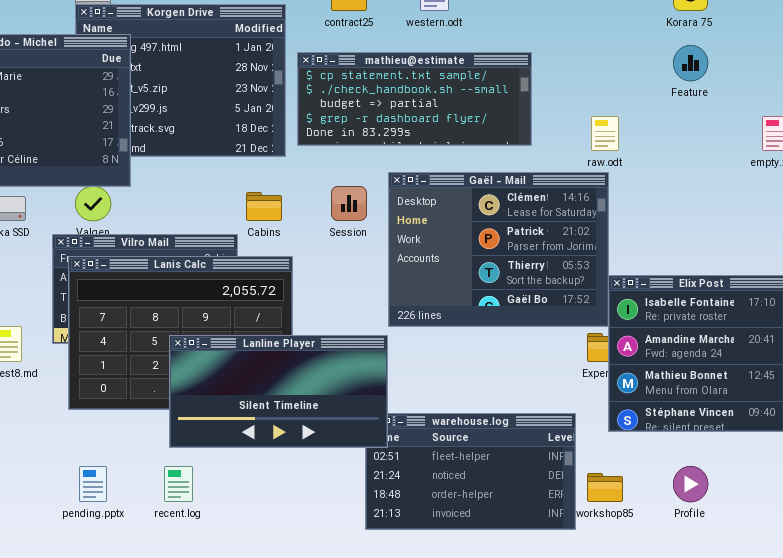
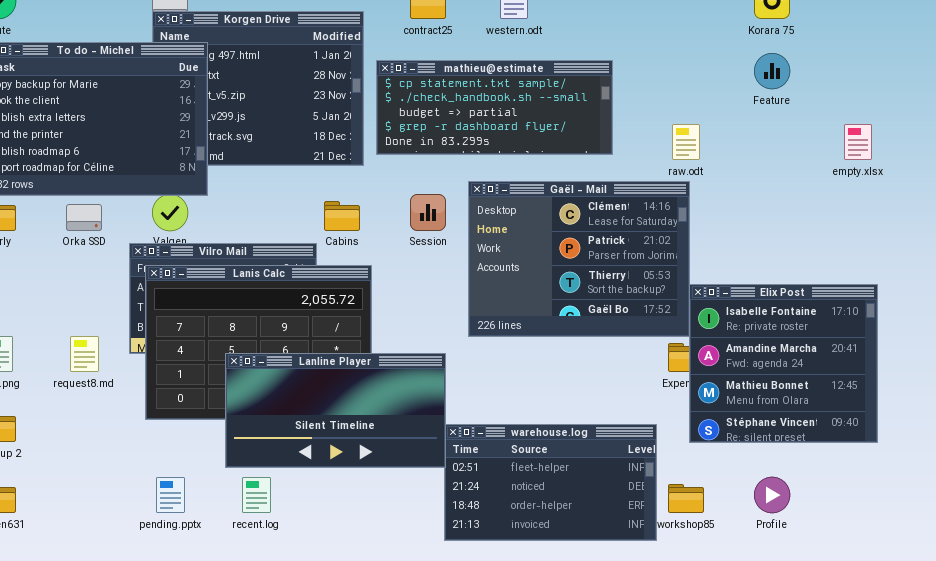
Lanline Player: [169,335,388,448] -> [225,353,446,468], moved

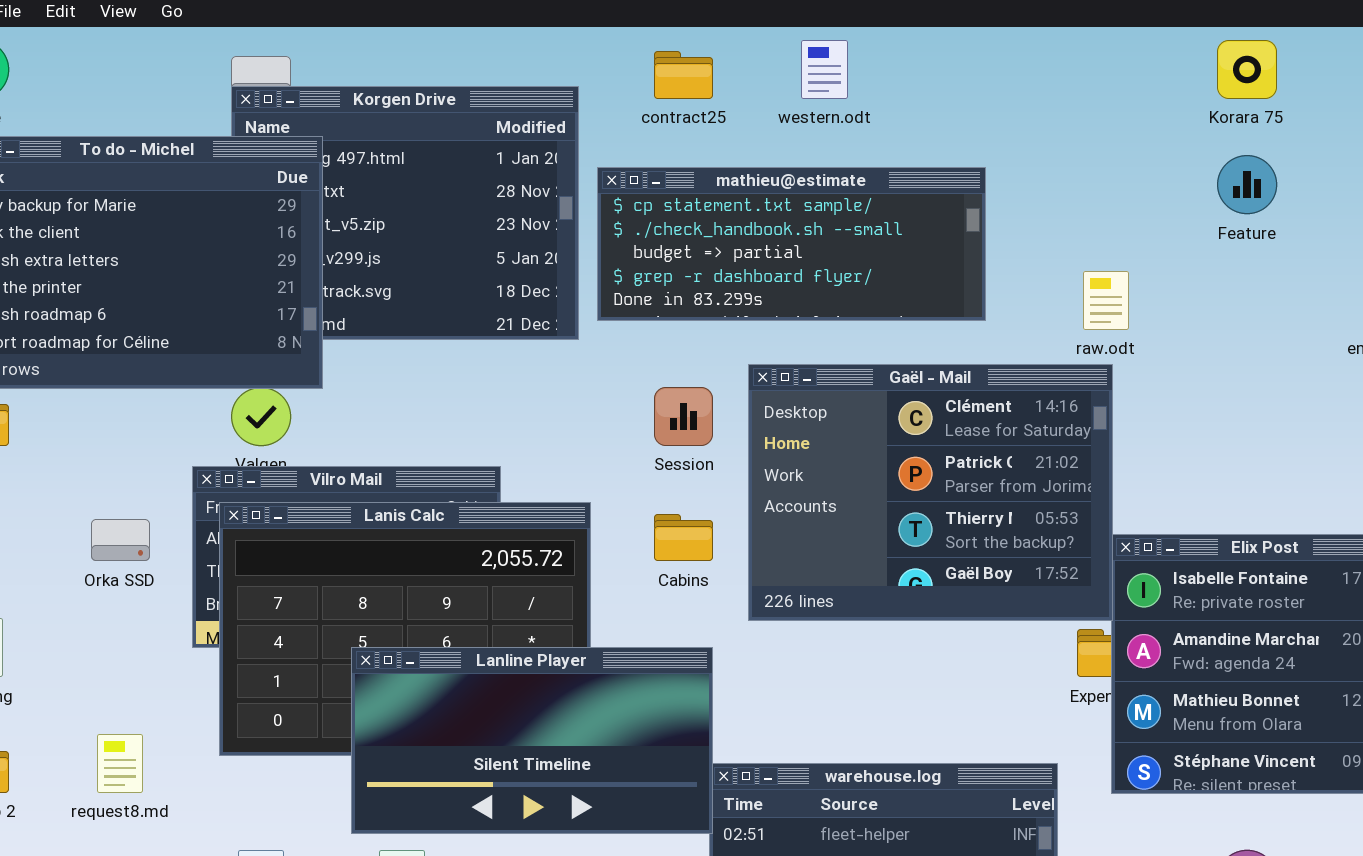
Cabins: [324,201,360,231] -> [654,514,713,561], moved
Orka SSD: [66,204,102,231] -> [91,519,150,561], moved
request8.md: [70,336,99,372] -> [97,734,143,793], moved

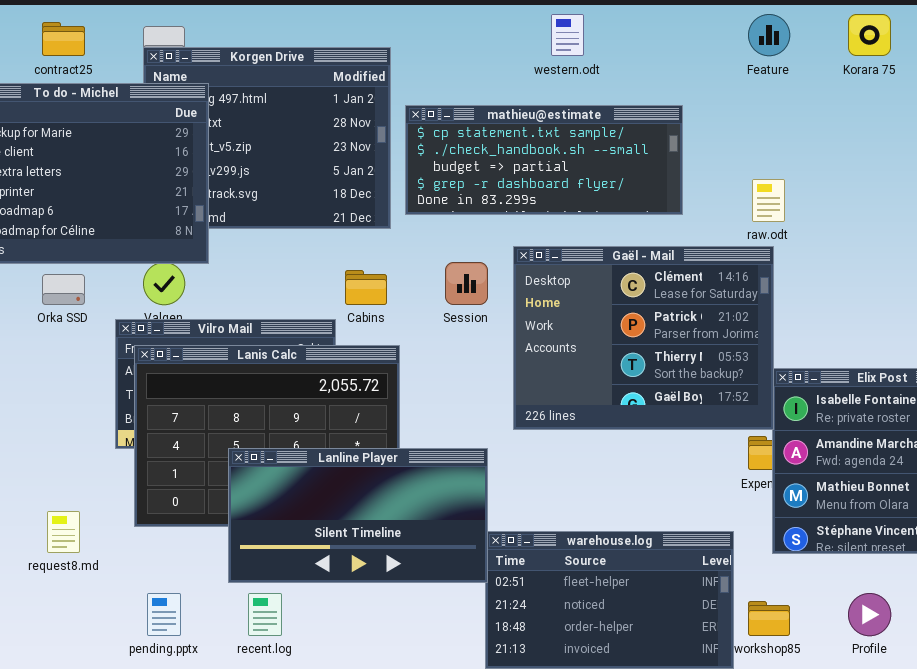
contract25: [654,51,713,99] -> [42,22,85,56], moved
Feature: [1217,155,1277,214] -> [748,14,790,56], moved
Cabins: [654,514,713,561] -> [345,270,387,305], moved
Orka SSD: [91,519,150,561] -> [42,274,85,305], moved

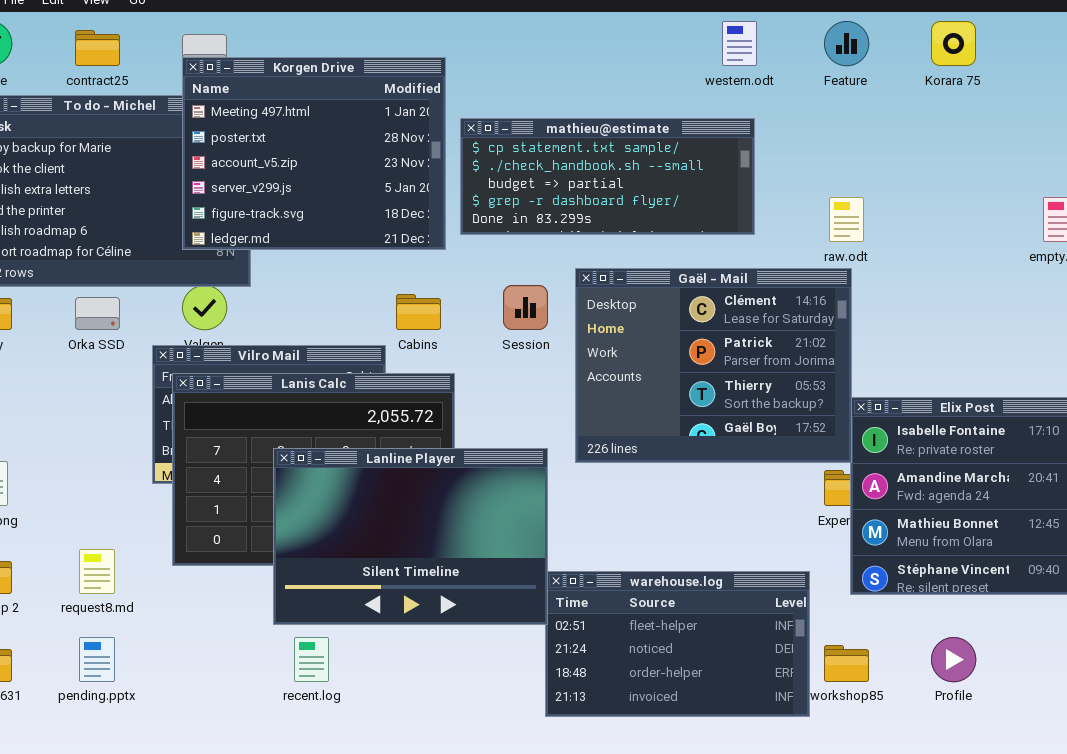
western.odt: [551,14,584,56] -> [722,21,757,66], moved
Korgen Drive: [143,47,391,229] -> [182,57,446,250], raised
Lanline Player: [228,448,488,583] -> [273,448,548,625], resized
pending.pptx: [147,593,181,636] -> [79,637,115,682], moved

